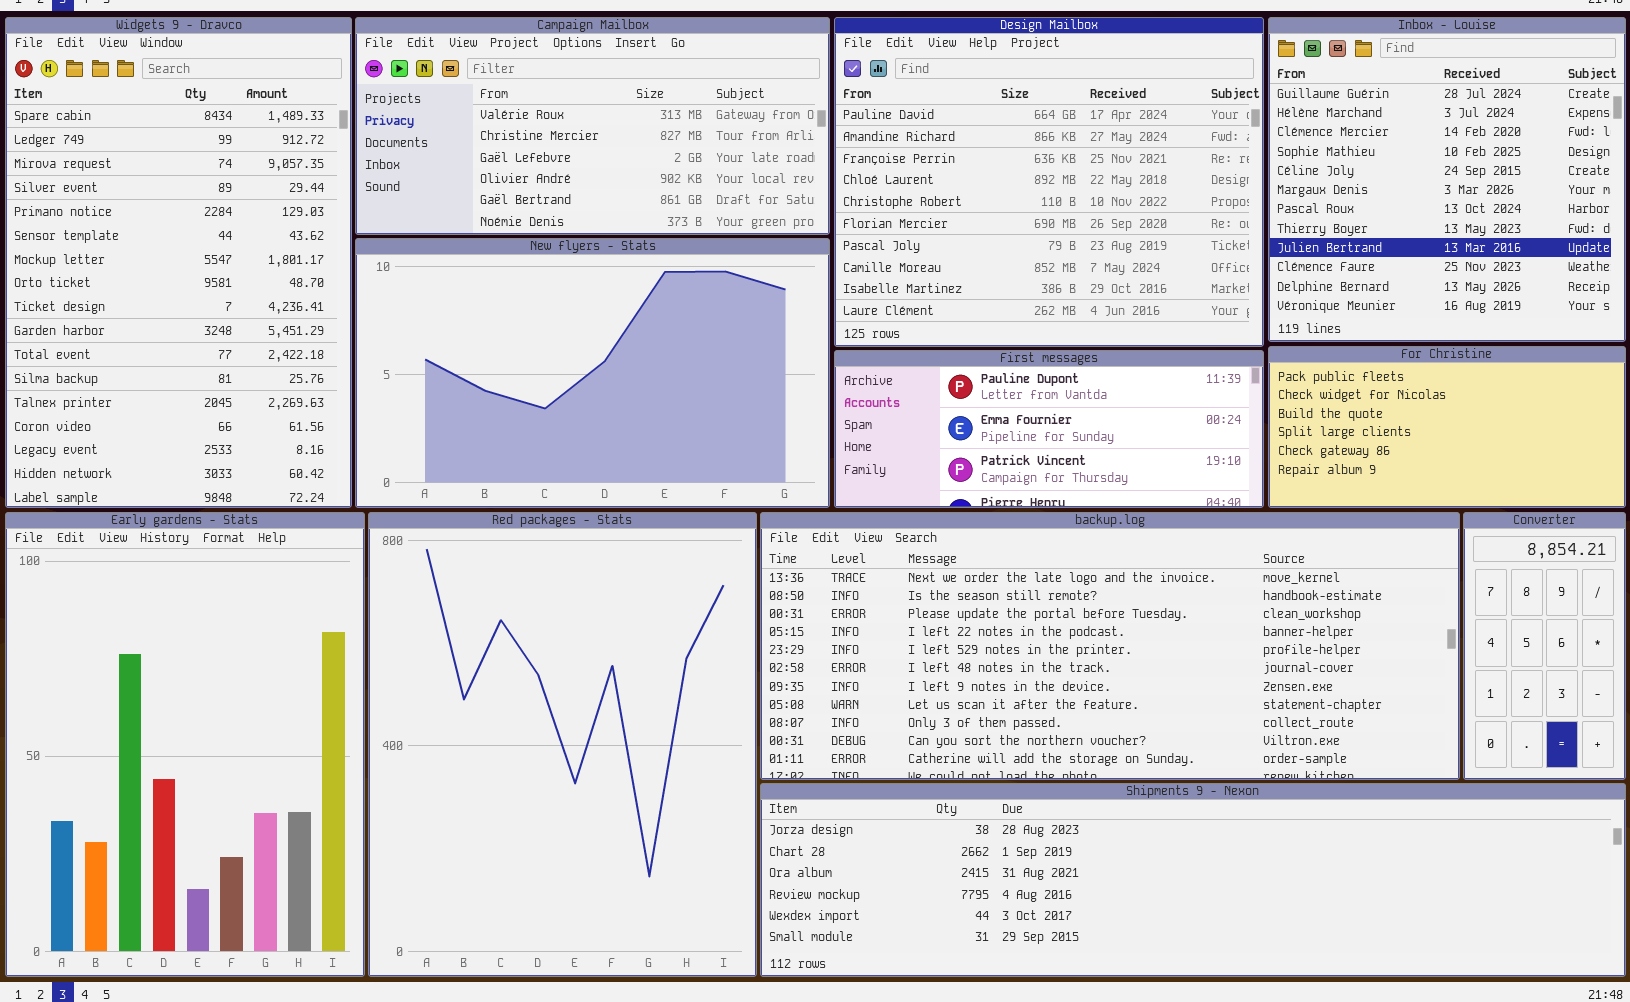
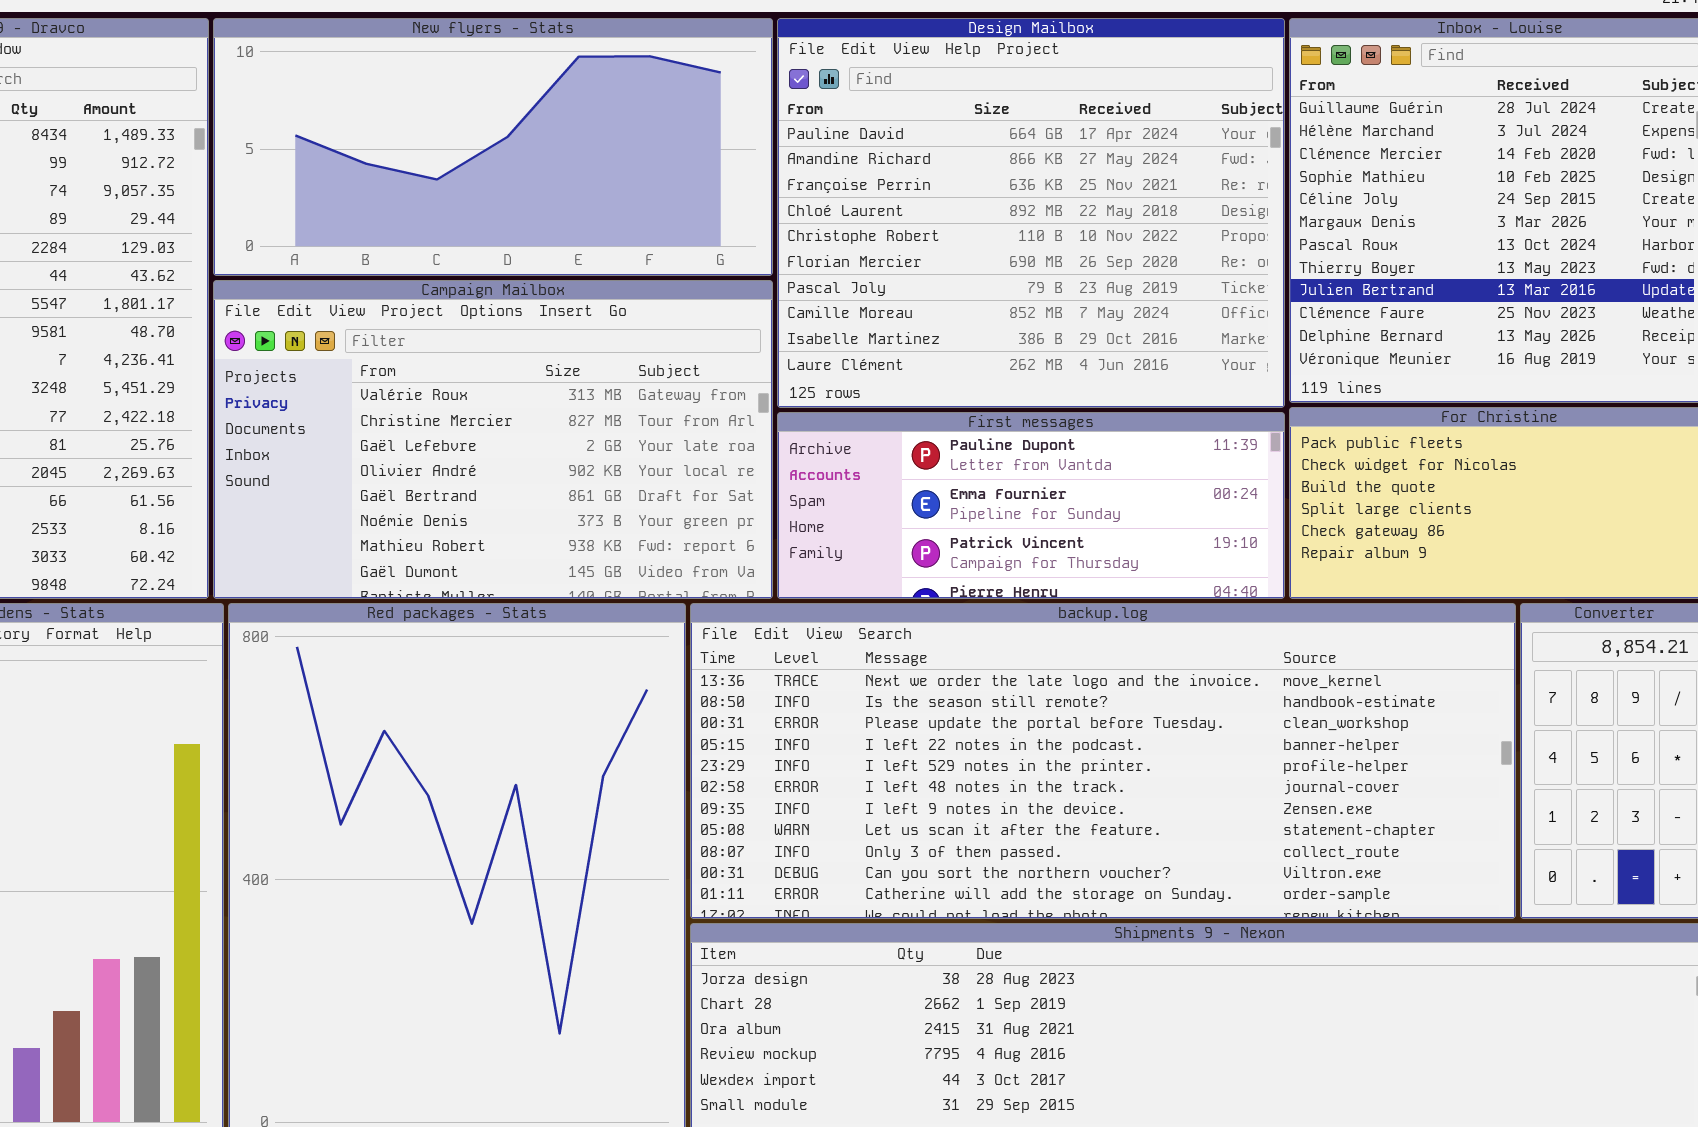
Campaign Mailbox: [355,17,830,235] -> [213,280,773,599], moved, resized
New flyers - Stats: [355,238,830,508] -> [213,18,773,276], moved, resized

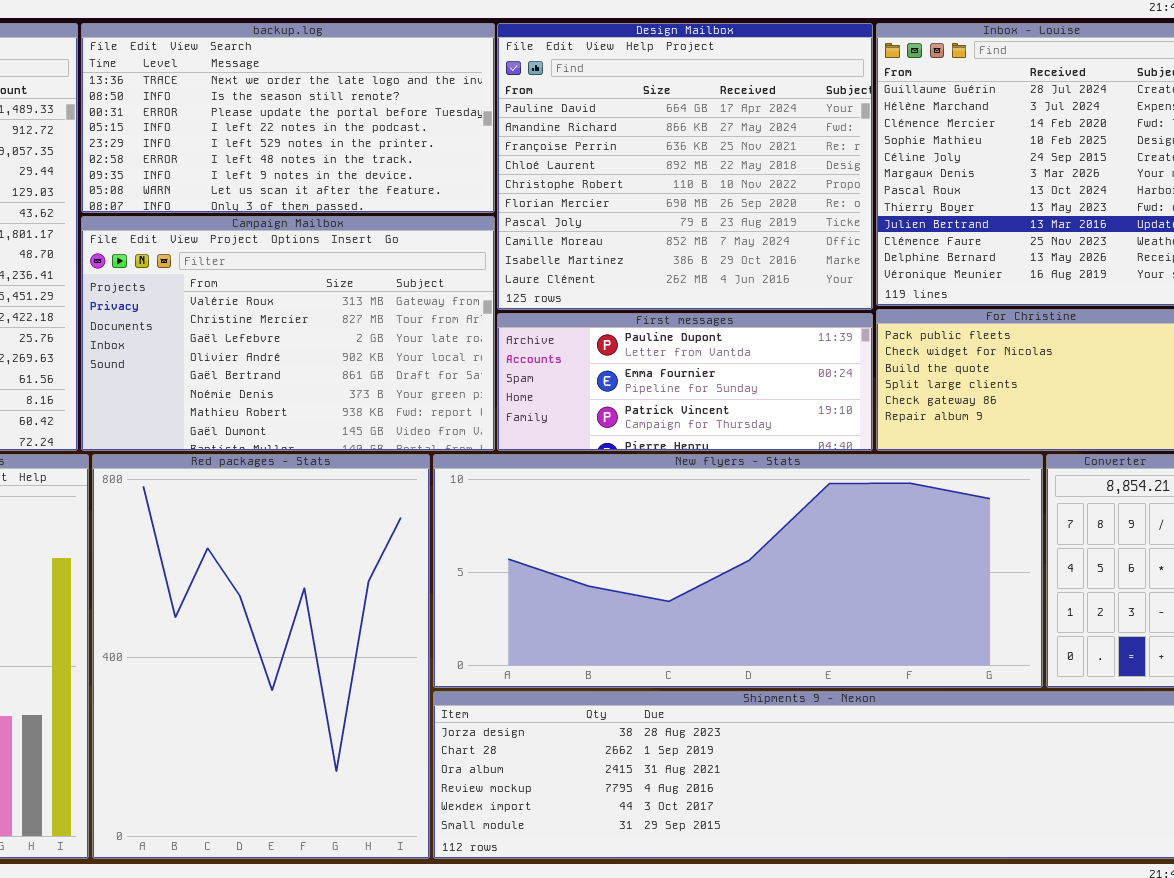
New flyers - Stats: [213,18,773,276] -> [433,454,1043,688], moved, resized
backup.log: [690,603,1516,919] -> [81,23,495,213], moved, resized

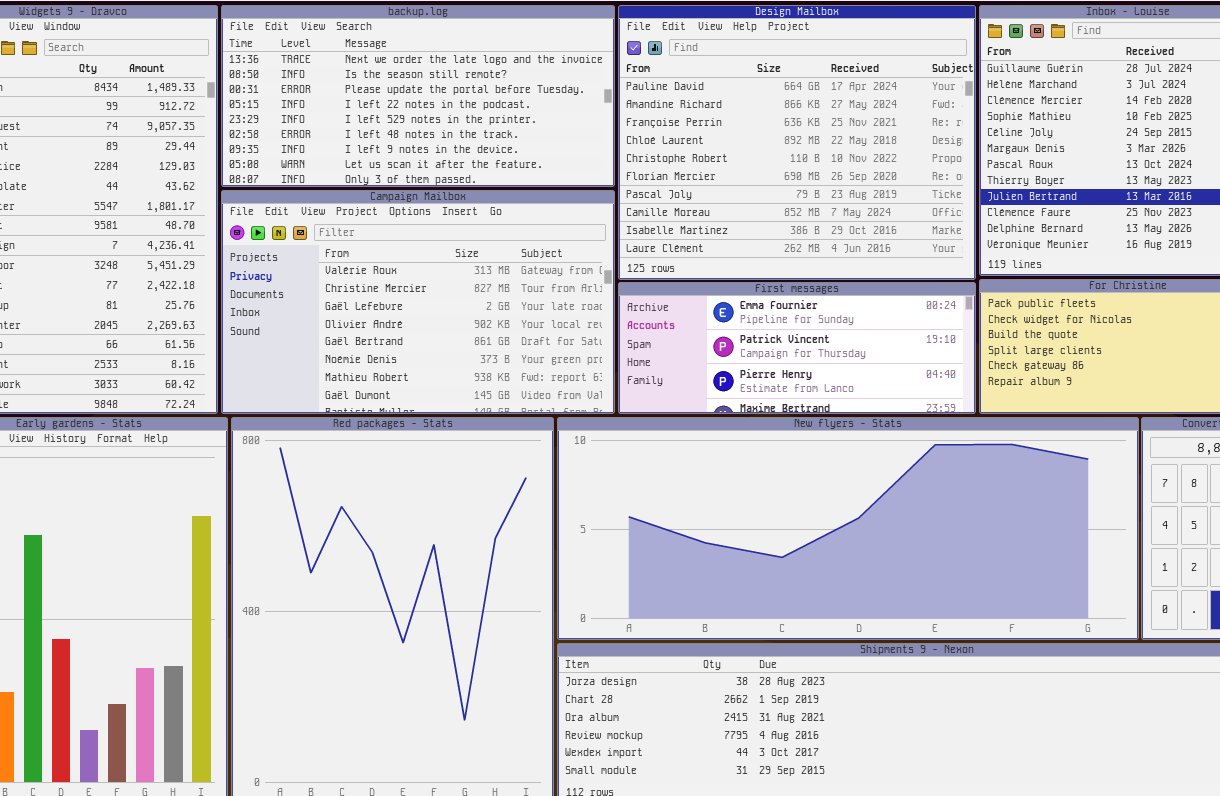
First messages: [497,313,873,451] -> [618,282,976,414], scrolled down 1 row

